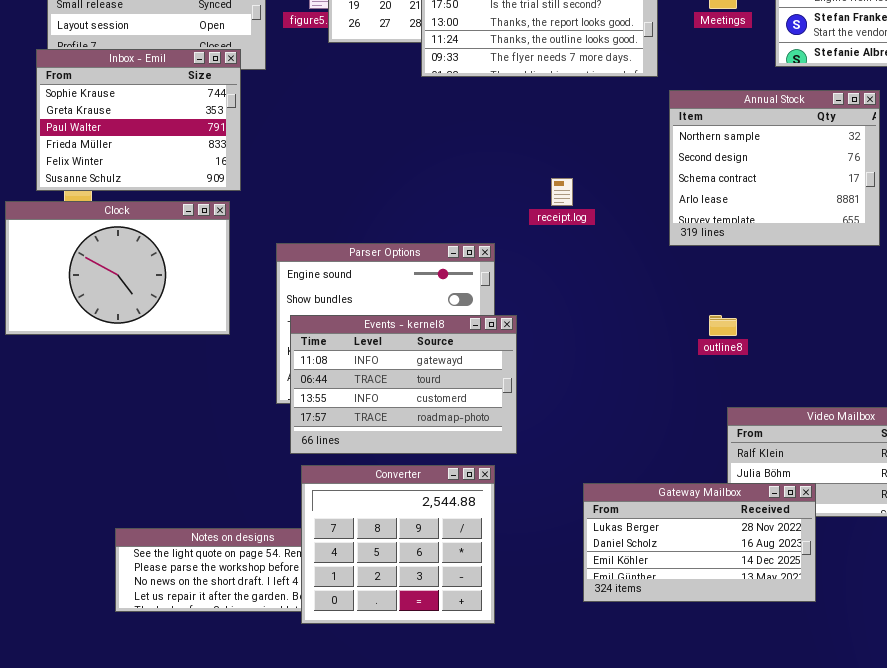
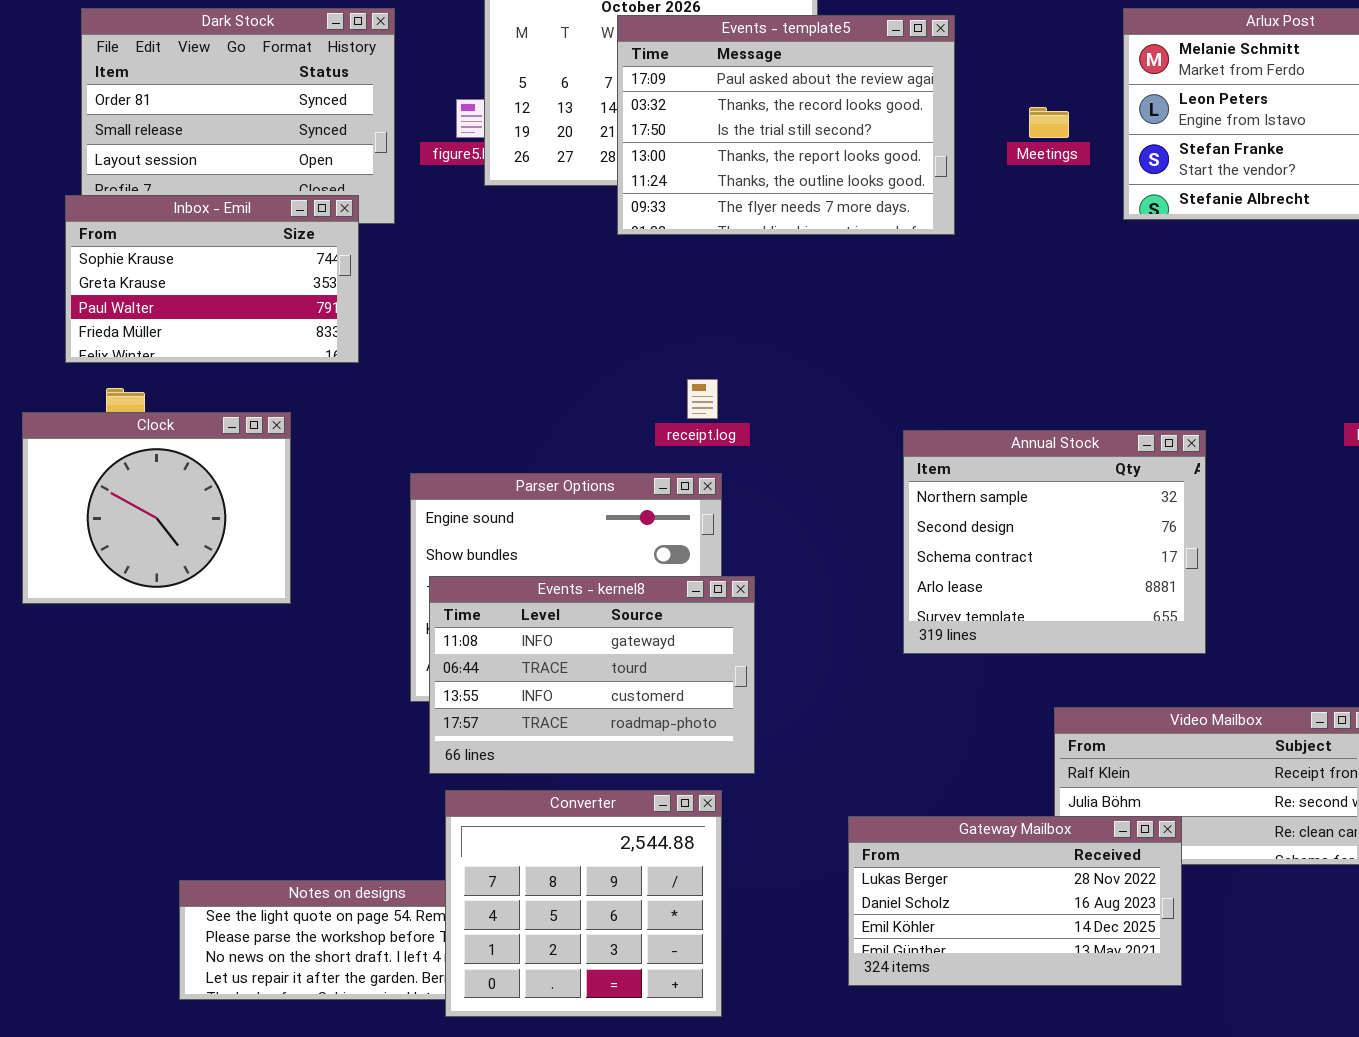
Inbox - Emil: [36,49,241,191] -> [65,195,359,363], resized
Annual Stock: [669,90,880,246] -> [903,430,1206,654], moved
receipt.log: [551,178,573,206] -> [687,379,718,419], moved
Clock: [5,201,230,335] -> [22,412,291,604], resized

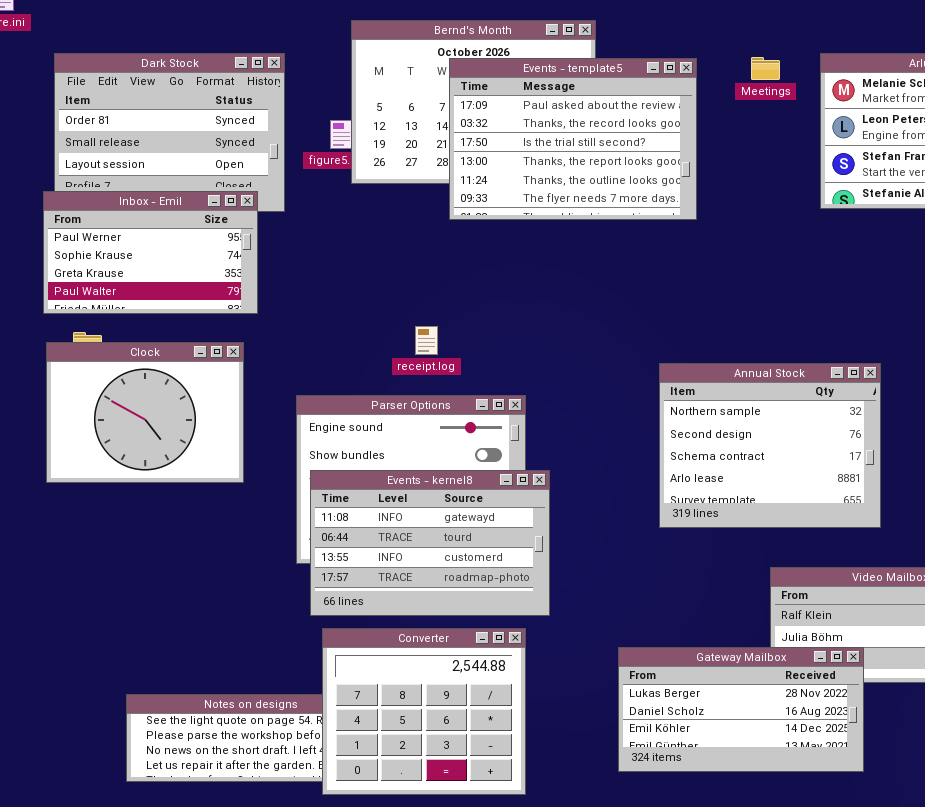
Meetings: [1029,107,1069,138] -> [751,57,780,80], moved
Inbox - Emil: [65,195,359,363] -> [43,191,258,314], scrolled up 1 row
receipt.log: [687,379,718,419] -> [415,326,438,355], moved
Clock: [22,412,291,604] -> [46,342,244,483], moved

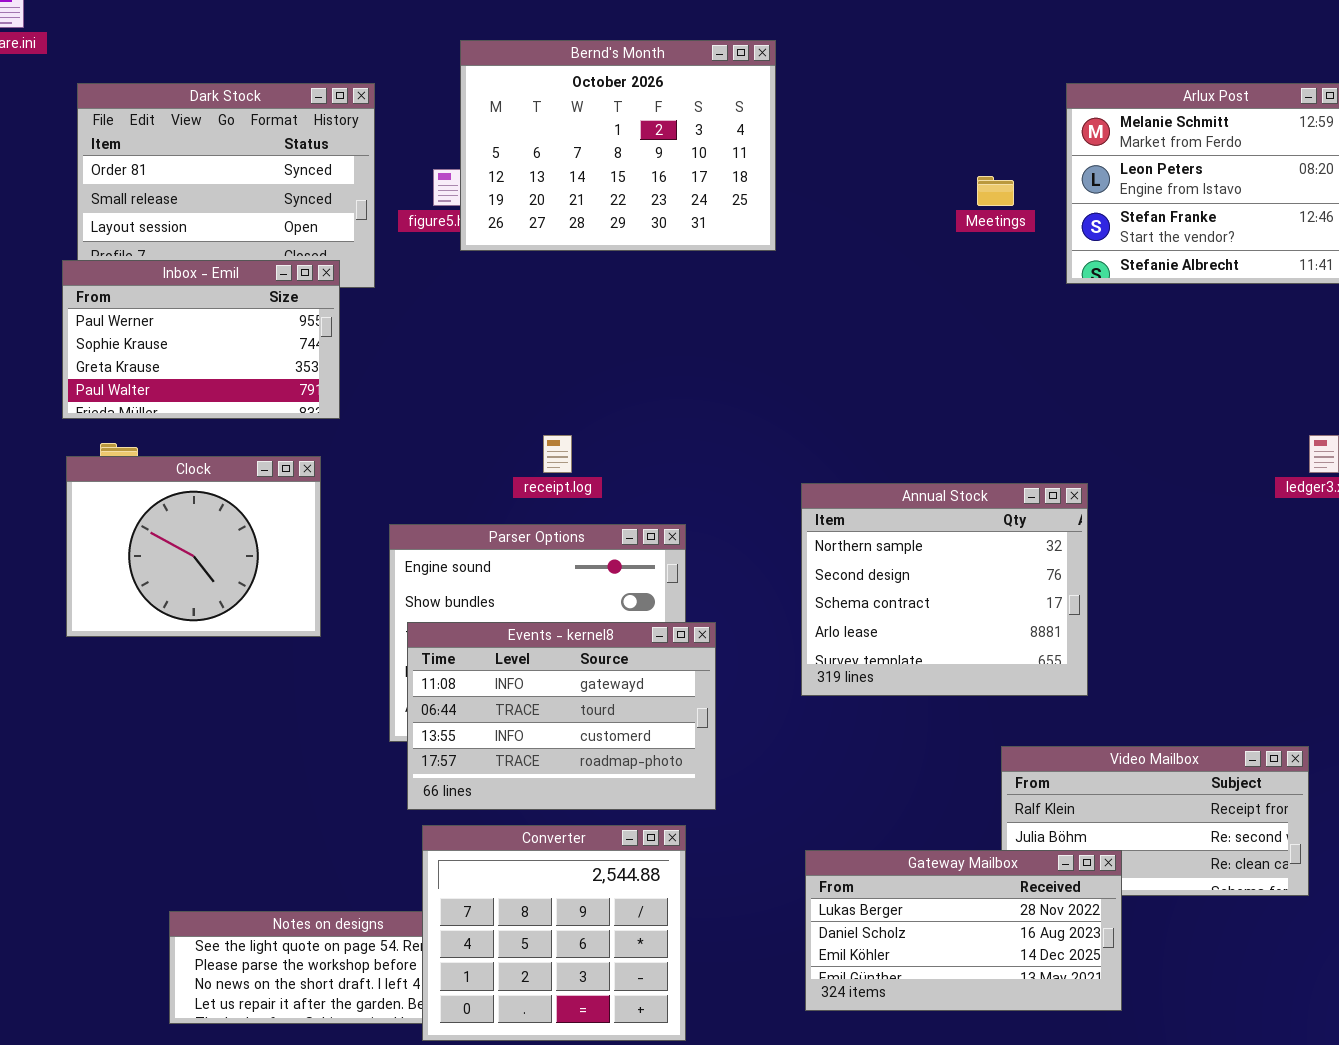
Meetings: [751,57,780,80] -> [977,176,1014,206], moved
Events - template5: [449,58,697,220] -> none, closed
Annual Stock: [659,363,881,528] -> [801,483,1088,696], moved

